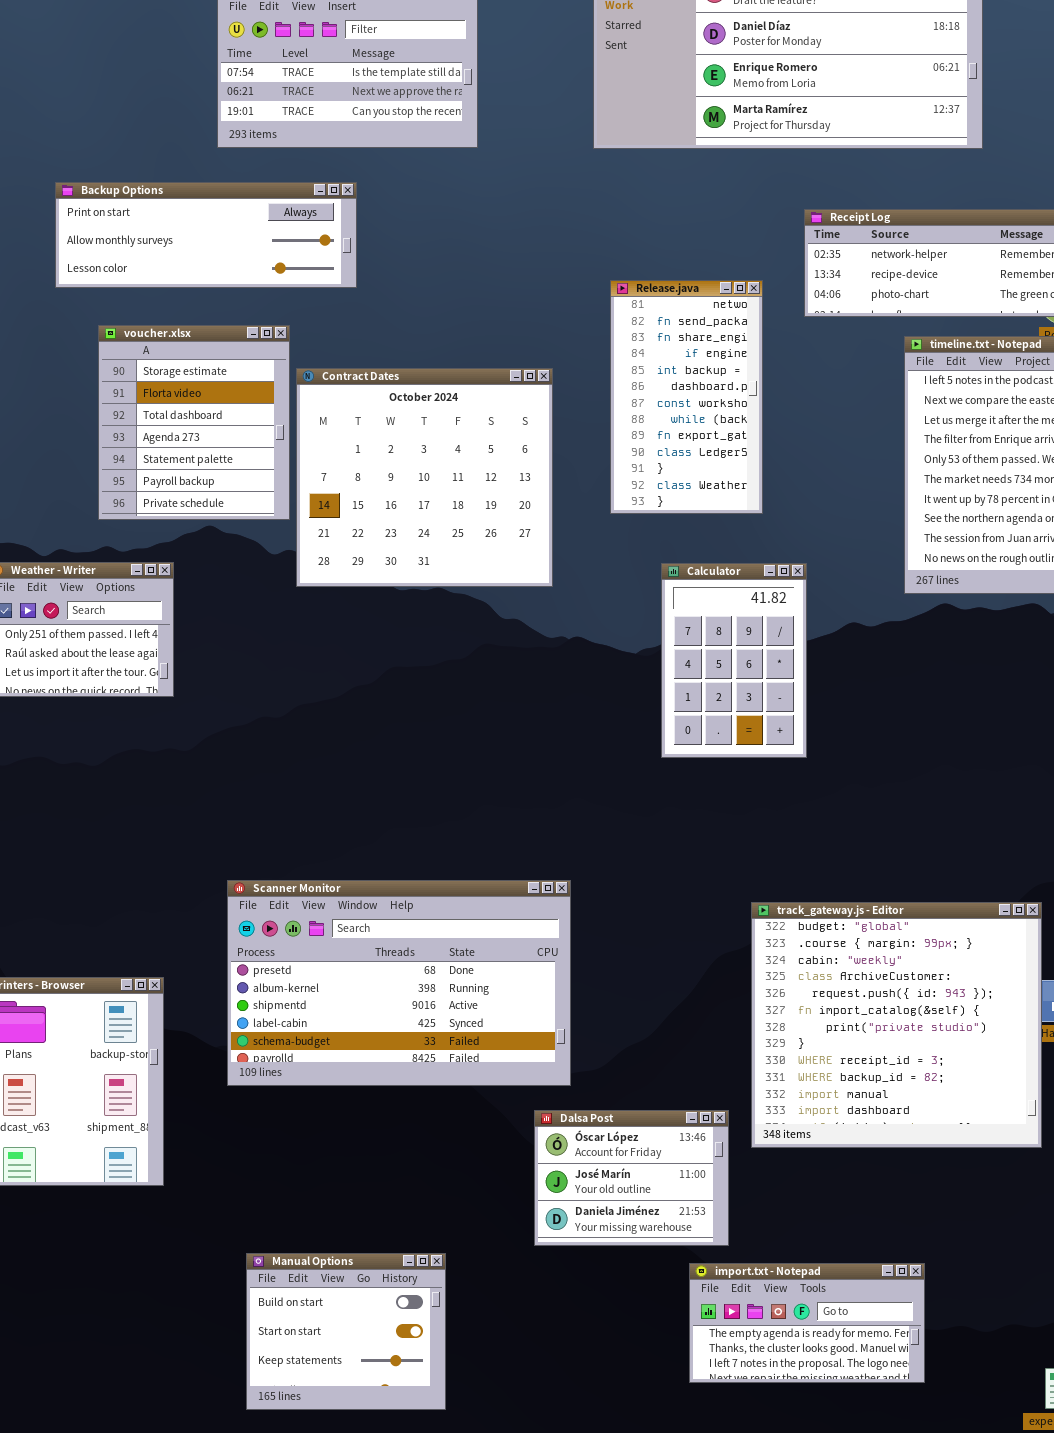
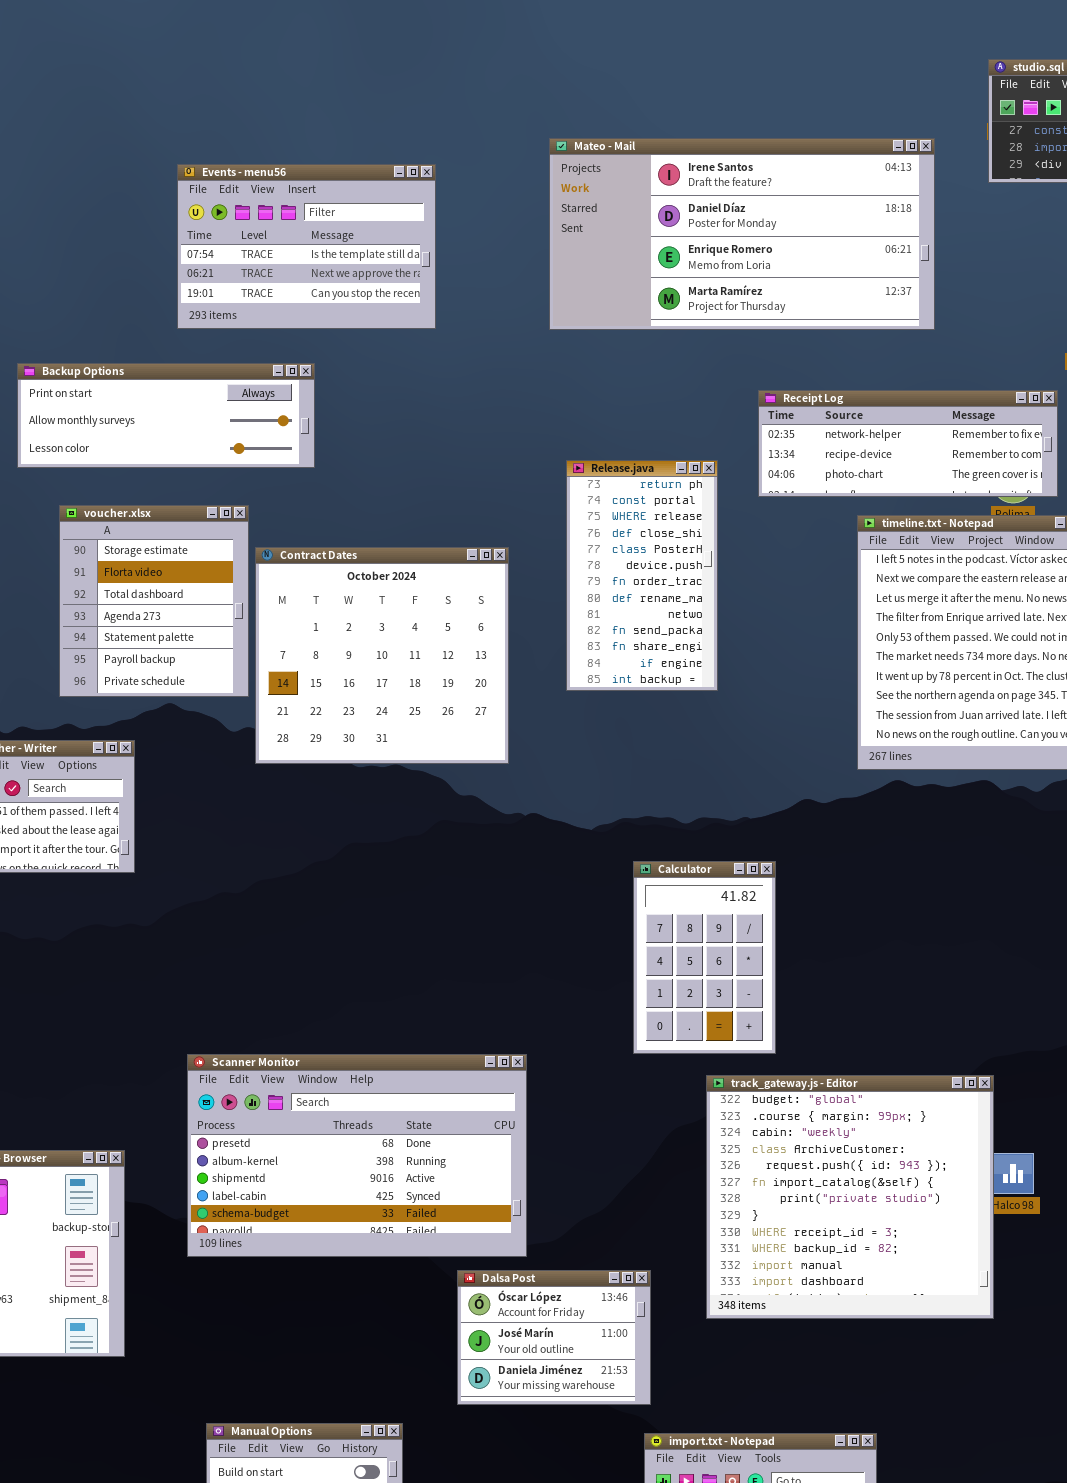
Release.java: [610,280,763,514] -> [566,460,718,691], scrolled up 8 rows
Calculator: [661,563,807,758] -> [633,861,776,1054], moved
Dalsa Post: [534,1110,729,1246] -> [457,1270,651,1405], moved

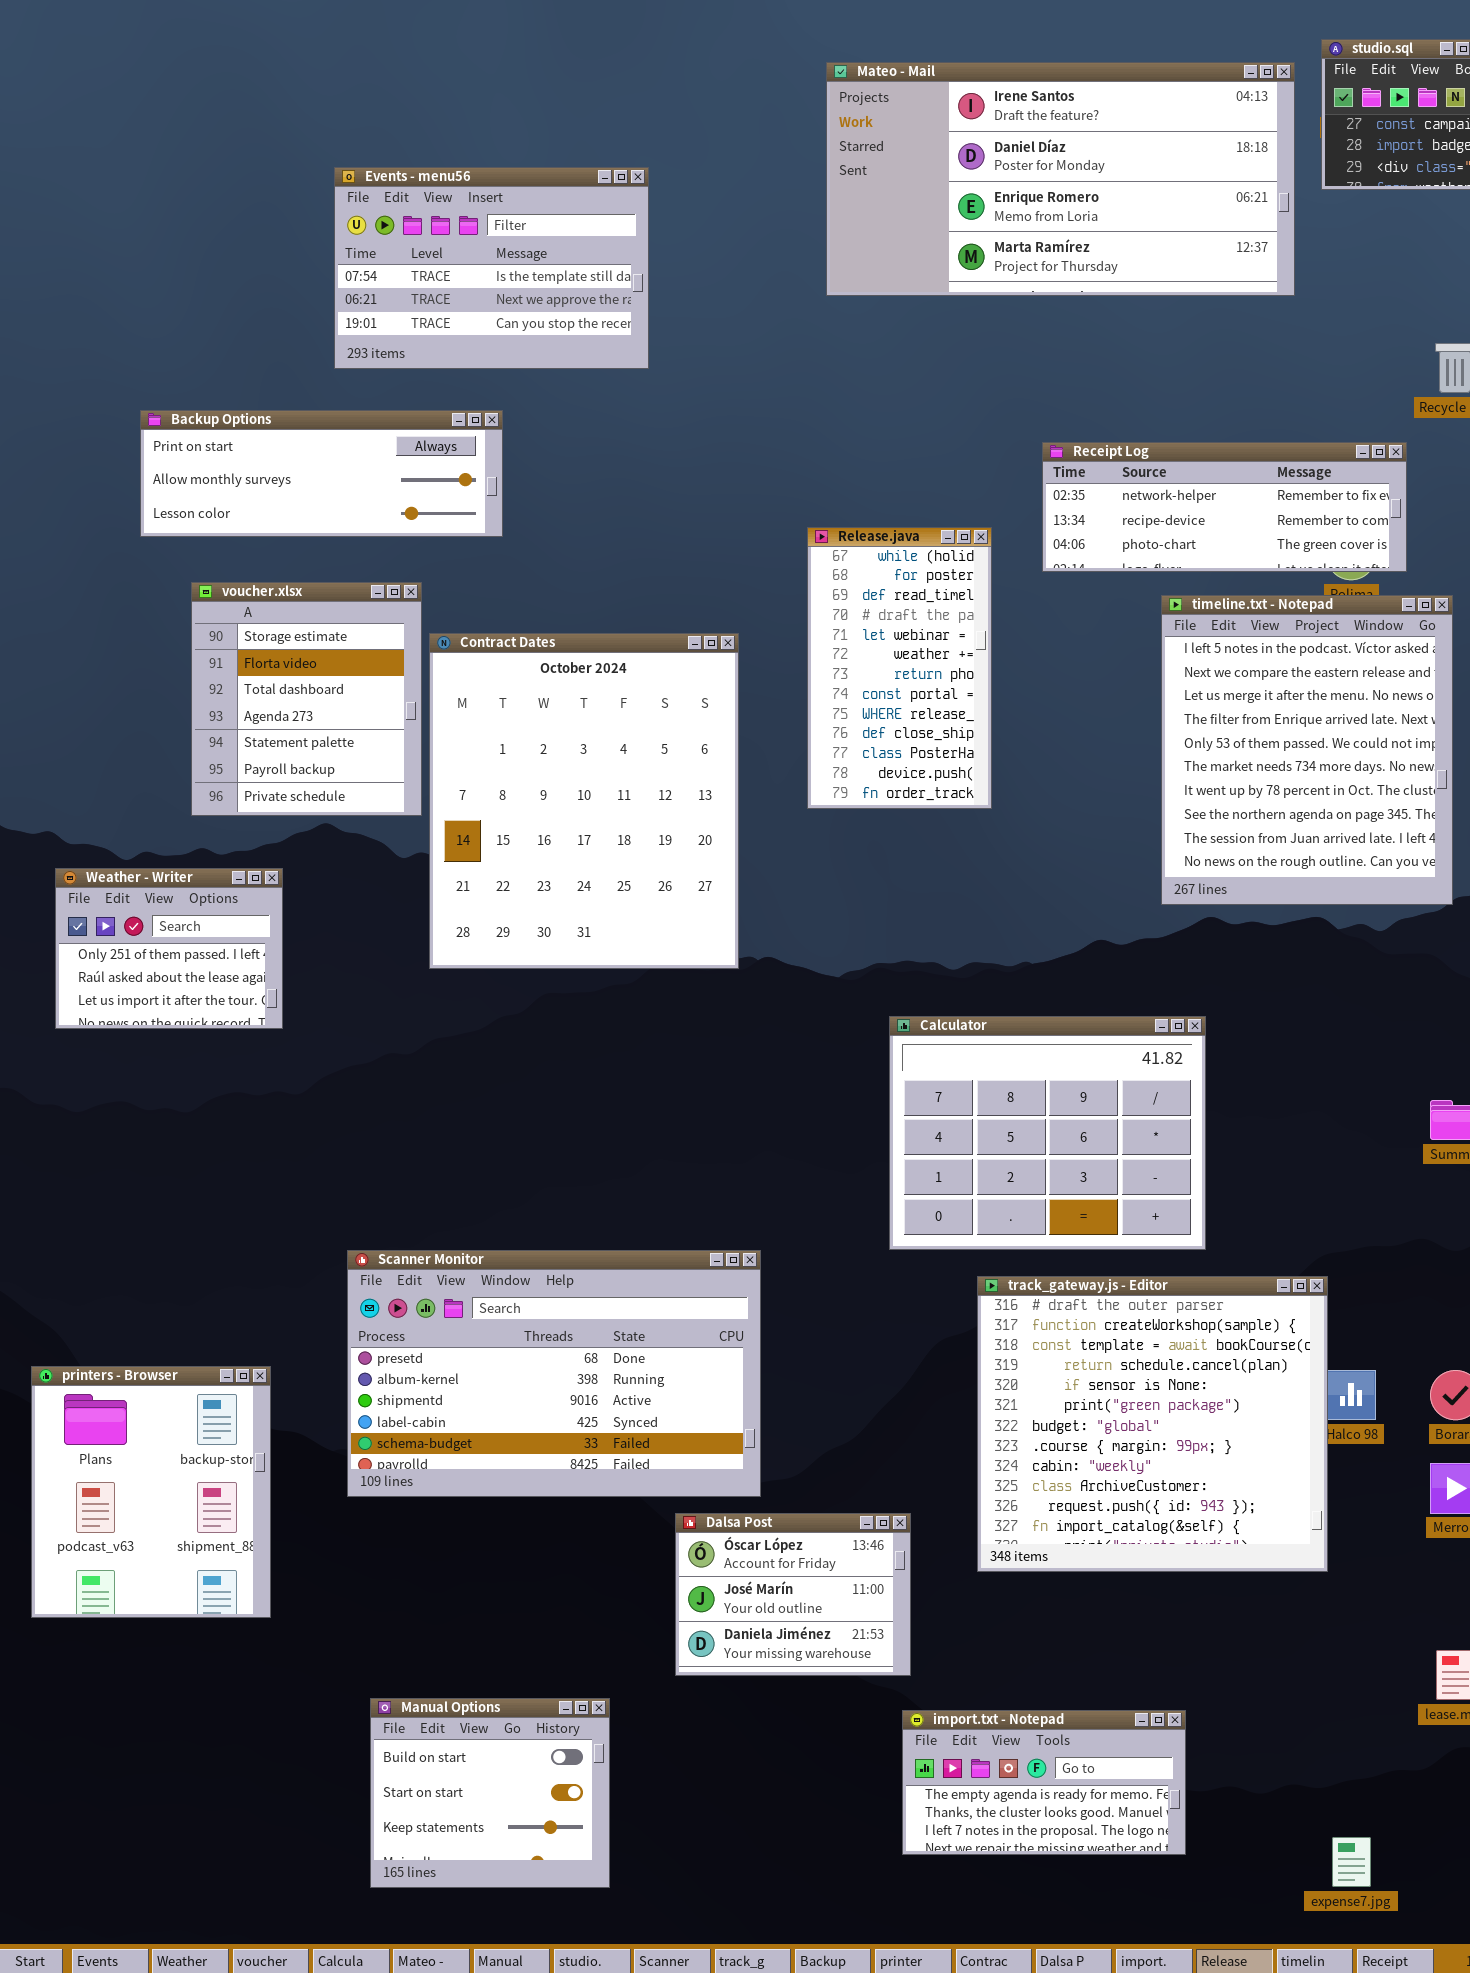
Mateo - Mail: [549,138,935,330] -> [826,62,1295,296], moved
Release.java: [566,460,718,691] -> [807,527,992,809], scrolled up 6 rows
Contract Dates: [255,547,509,764] -> [429,633,739,969], resized
Calculator: [633,861,776,1054] -> [889,1016,1206,1250], resized
track_gateway.js - Editor: [706,1075,994,1319] -> [977,1276,1328,1572], scrolled up 6 rows

